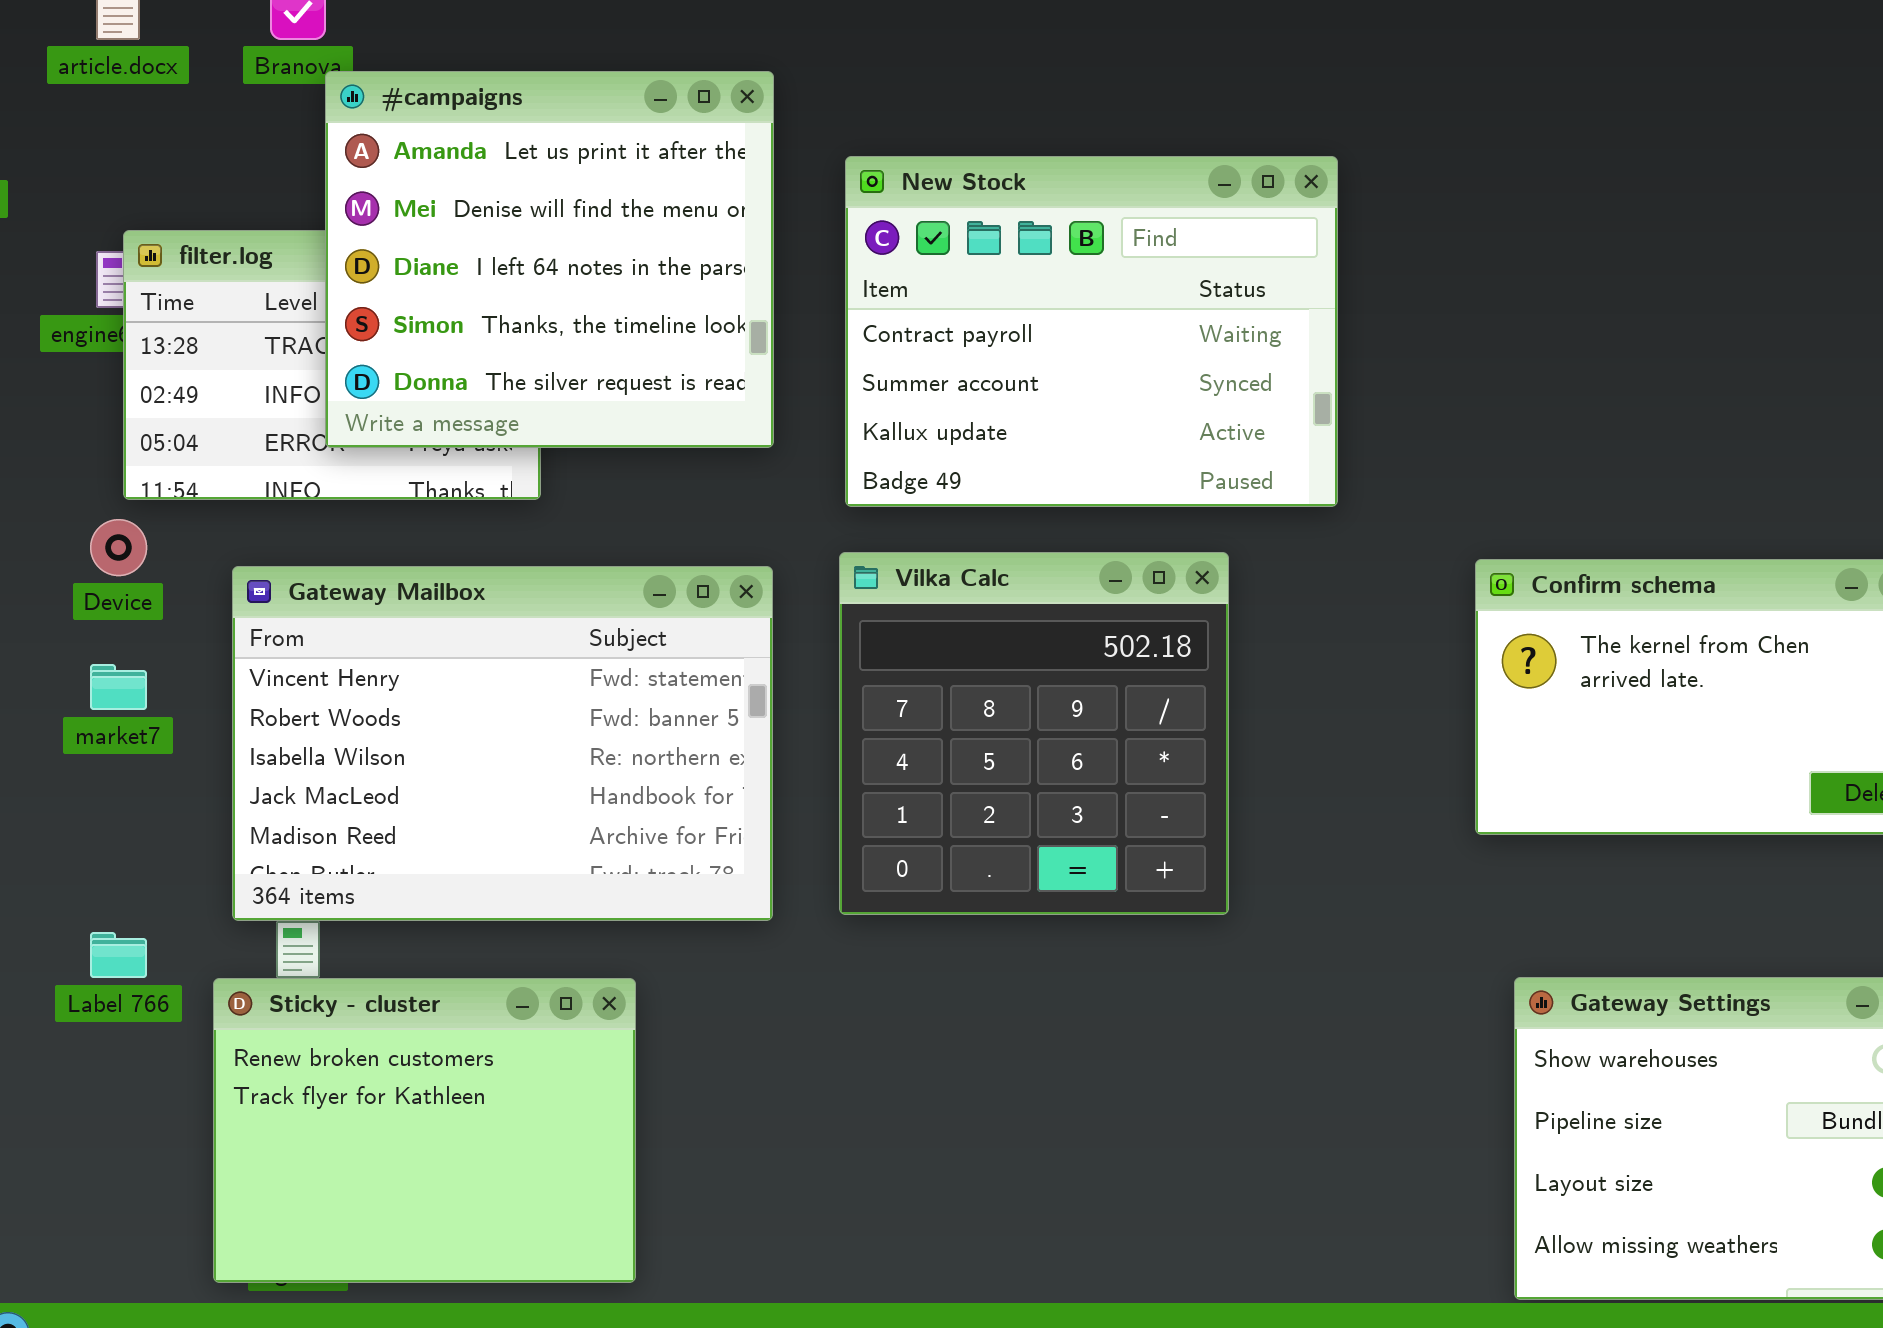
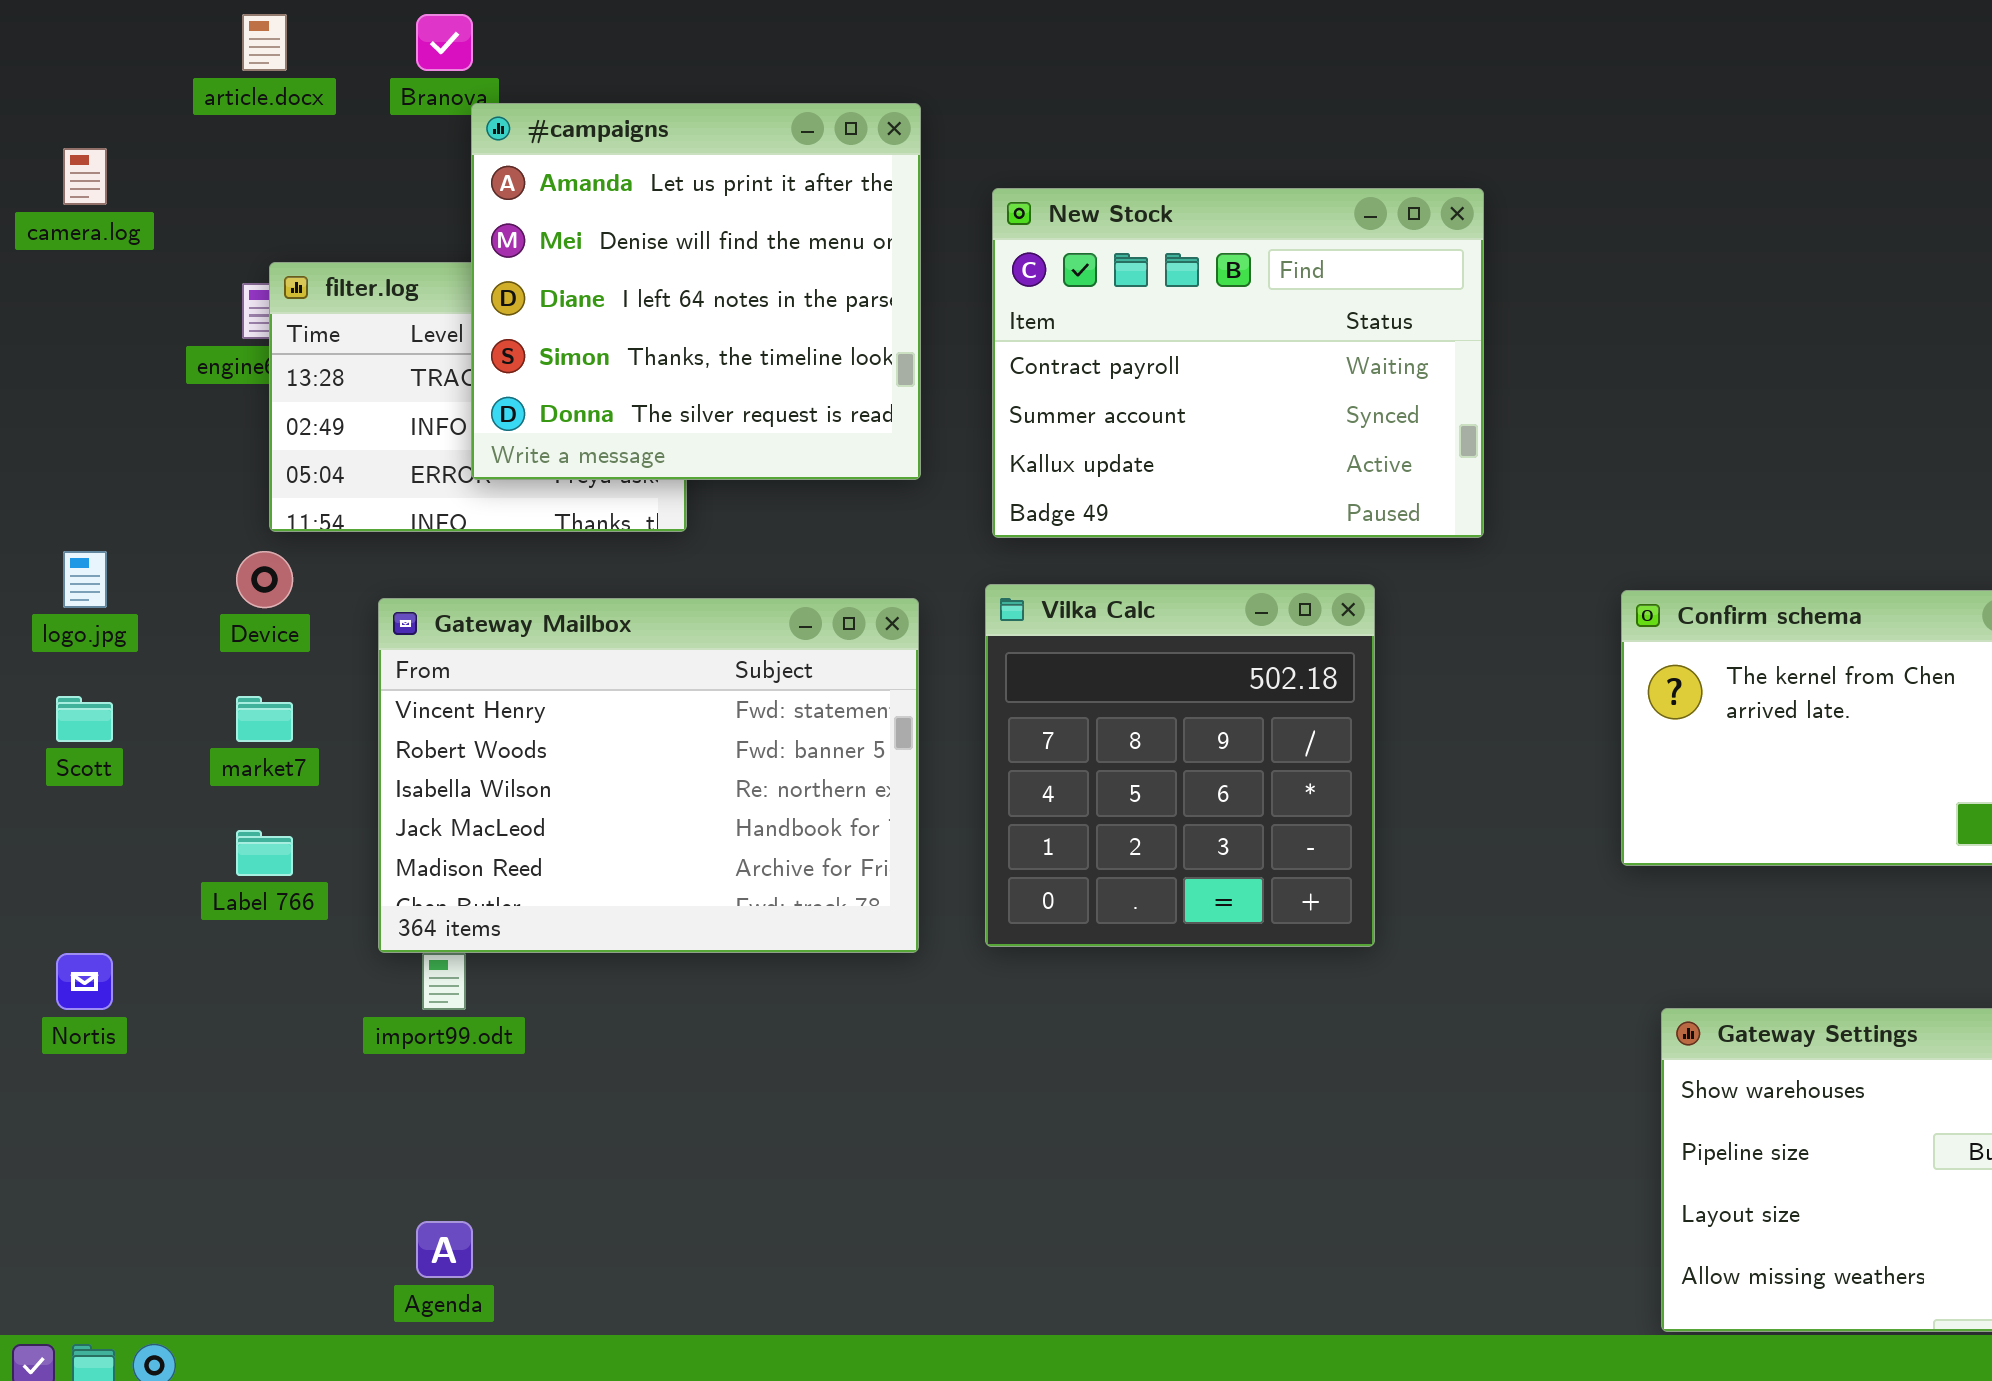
Label 766: [90,932,147,978] -> [236,830,293,876], moved
Sticky - cluster: [213,978,636,1283] -> none, closed

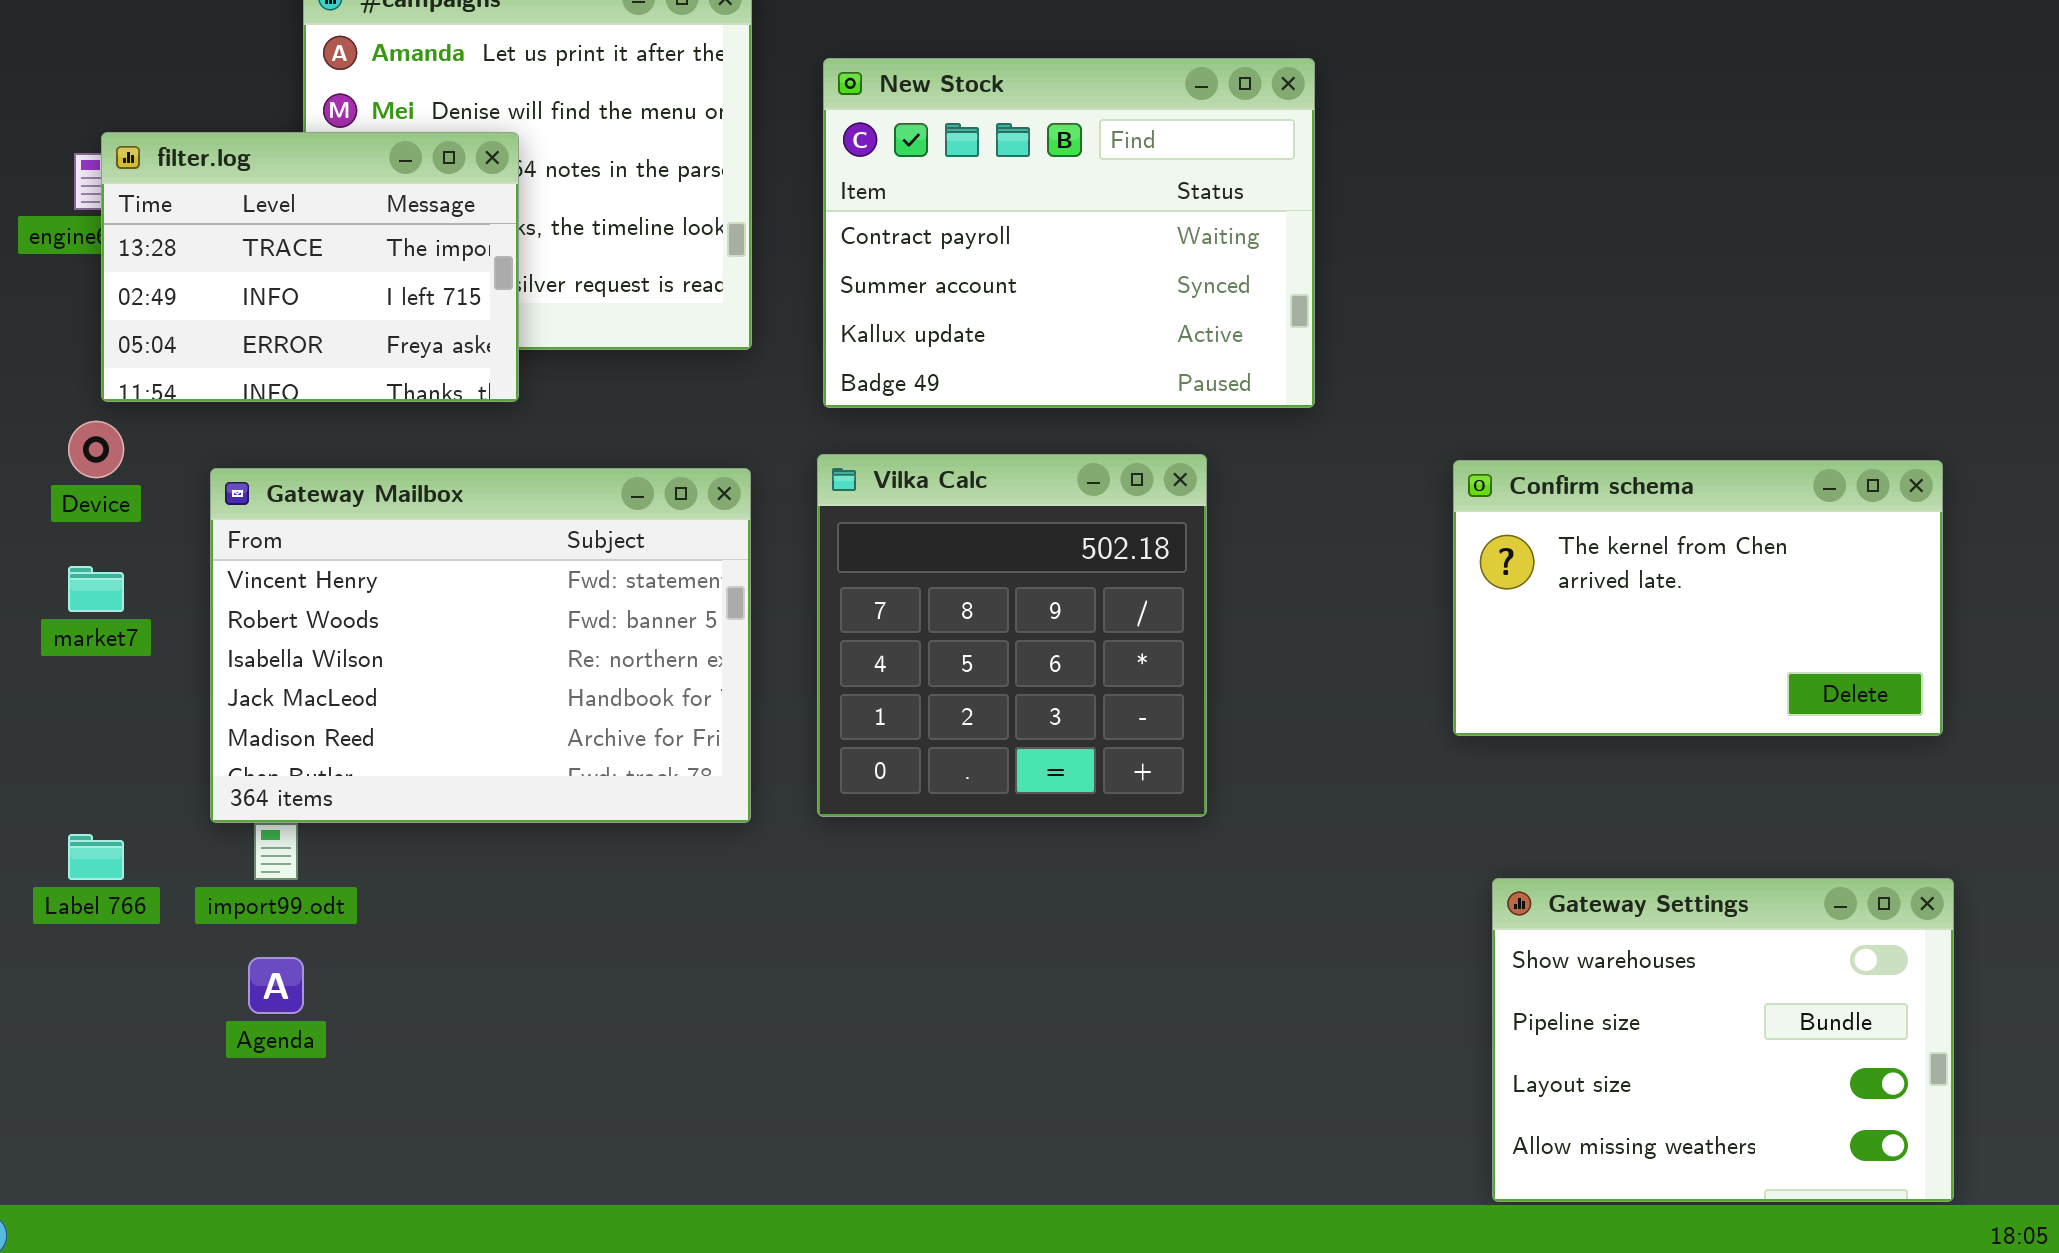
filter.log: [269,262,687,532] -> [101,132,519,402], raised
Label 766: [236,830,293,876] -> [68,834,124,880], moved
Agenda: [416,1221,473,1278] -> [248,957,304,1014], moved

